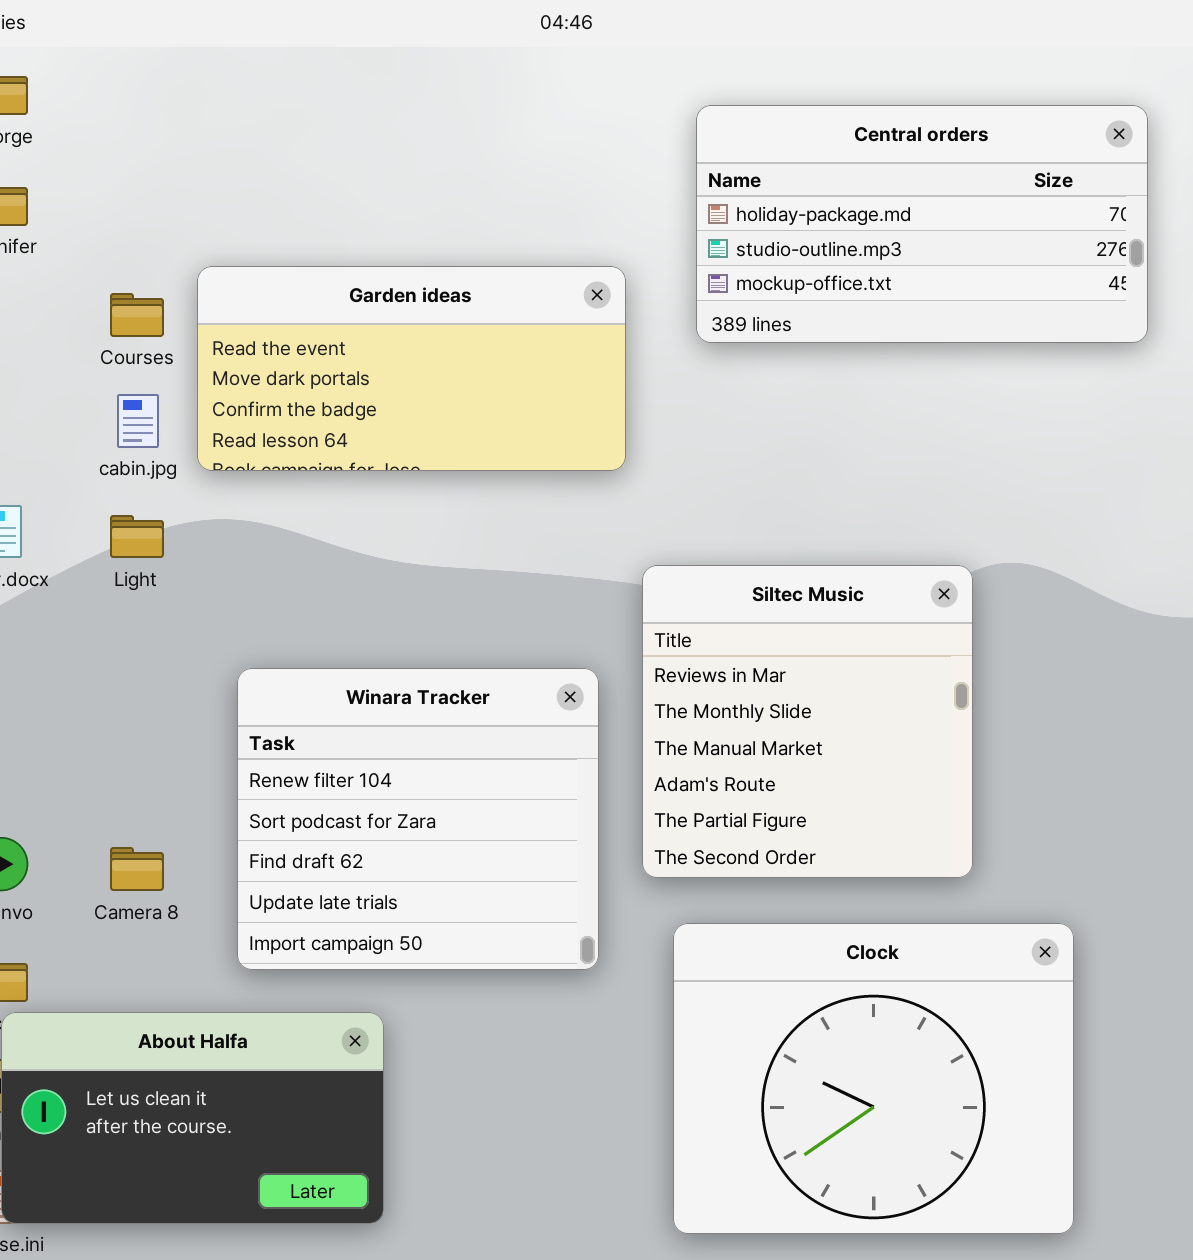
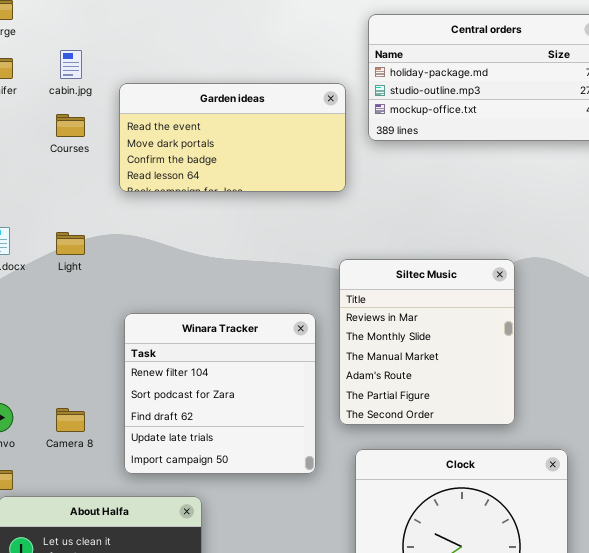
Garden ideas: [197,266,626,471] -> [119,83,346,192], moved
cabin.jpg: [117,394,159,448] -> [60,50,82,79], moved

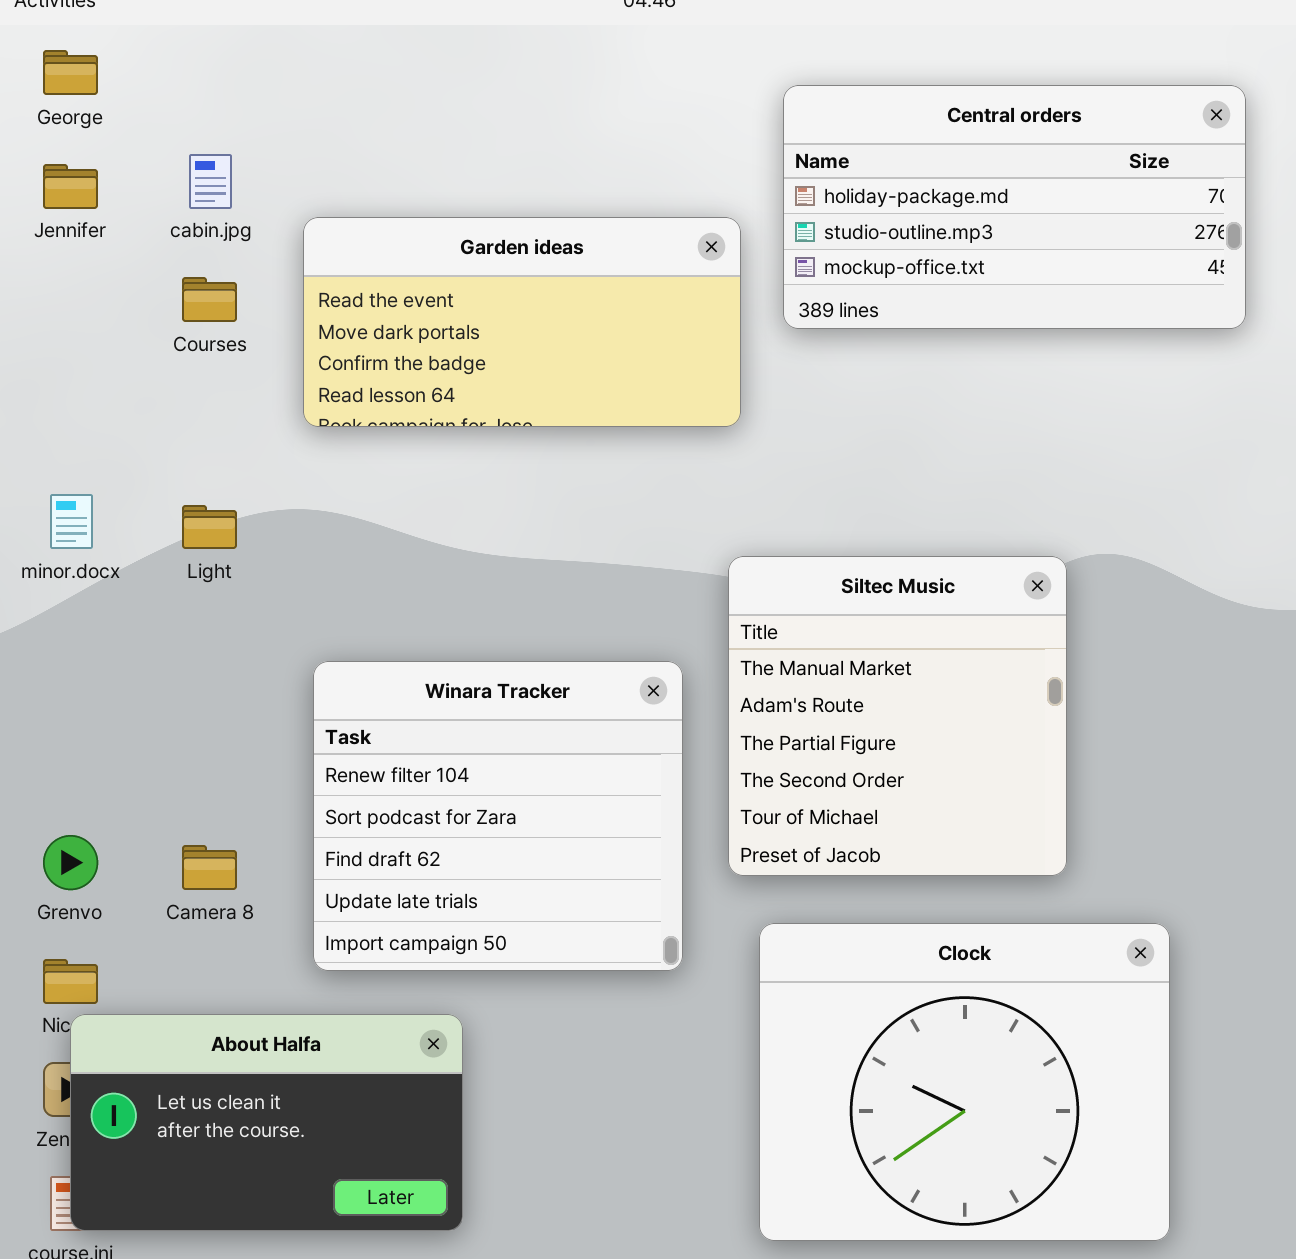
Siltec Music: [339,259,515,425] -> [728,556,1067,876], scrolled down 2 rows

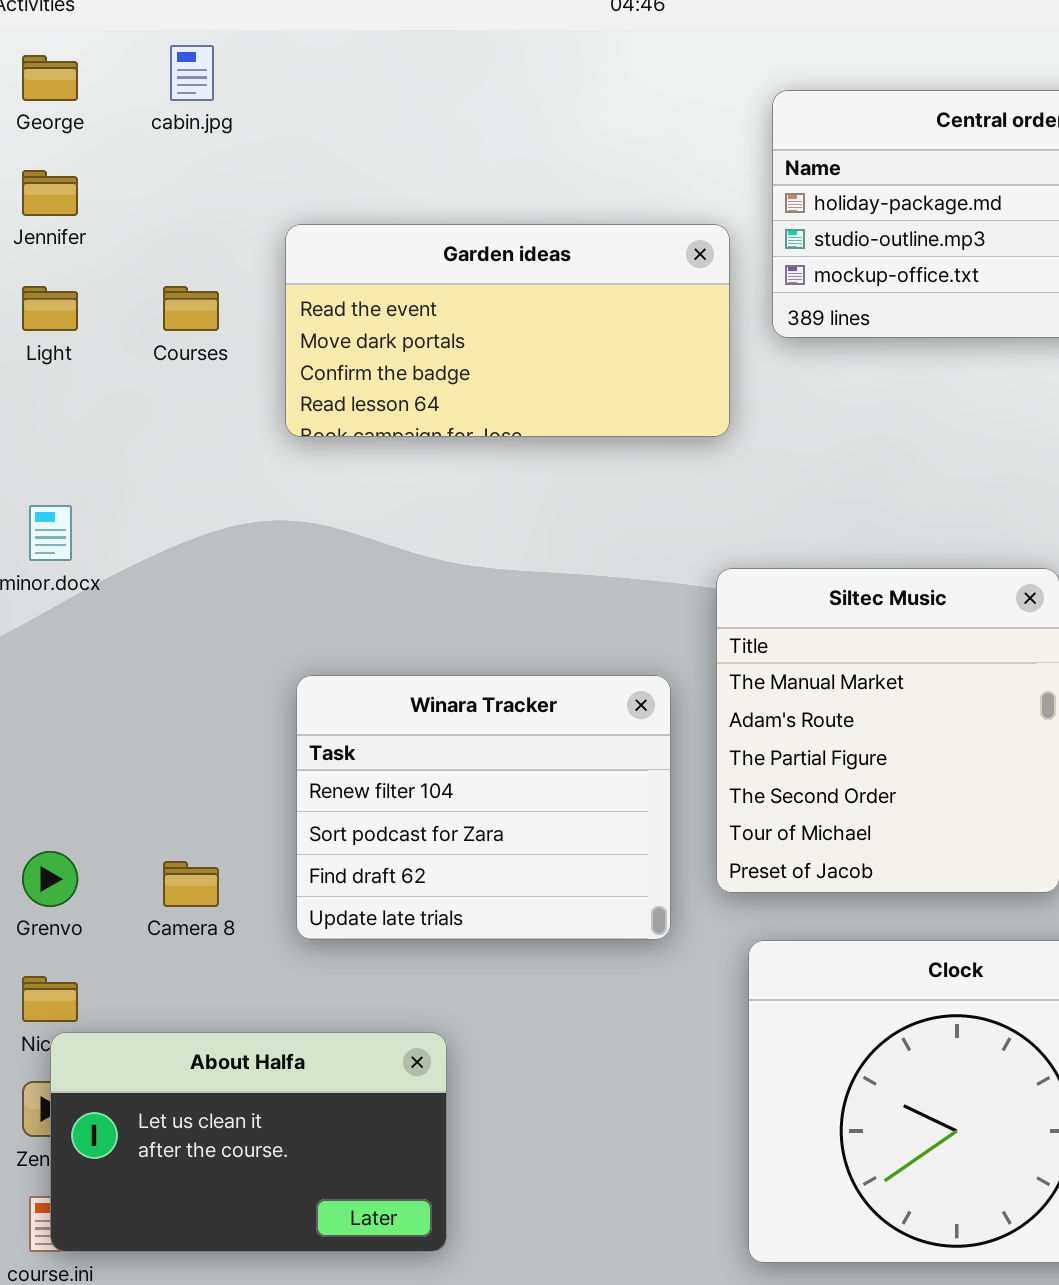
cabin.jpg: [189,154,232,209] -> [170,45,214,101], moved
Light: [182,505,237,549] -> [22,286,78,331], moved
Winara Tracker: [313,661,683,971] -> [296,675,671,940], resized

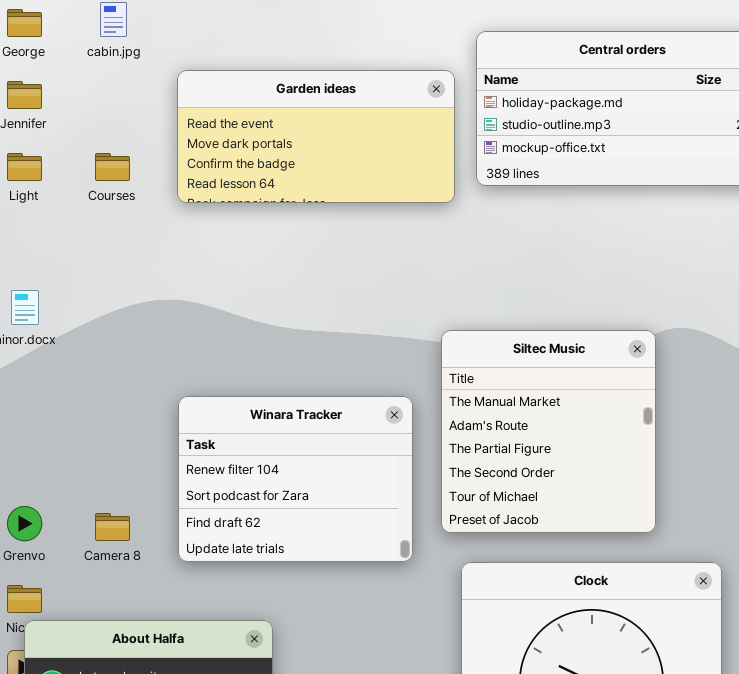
Garden ideas: [285,224,730,437] -> [177,70,455,203], moved

